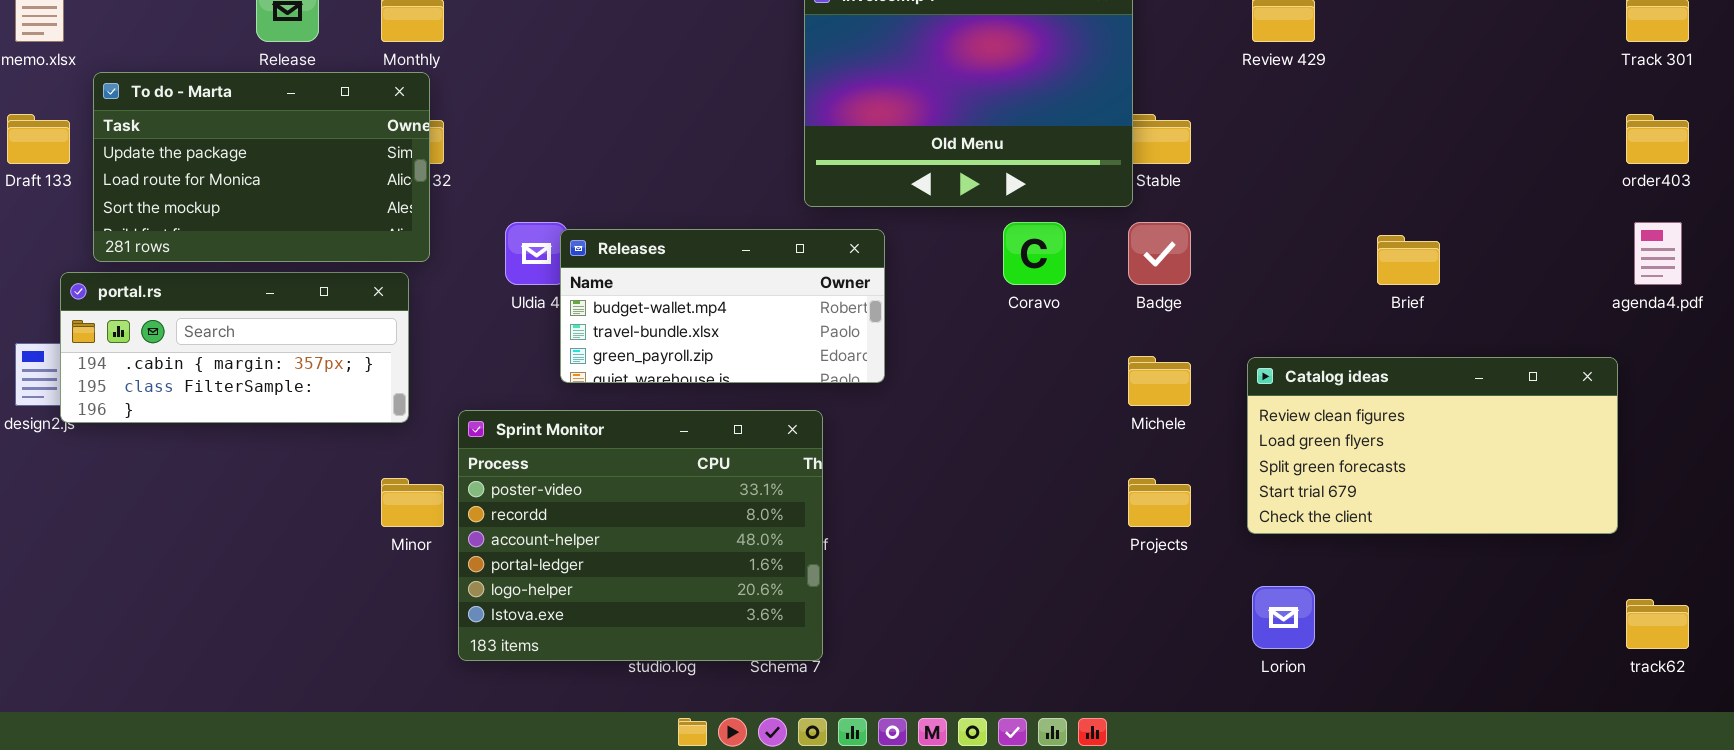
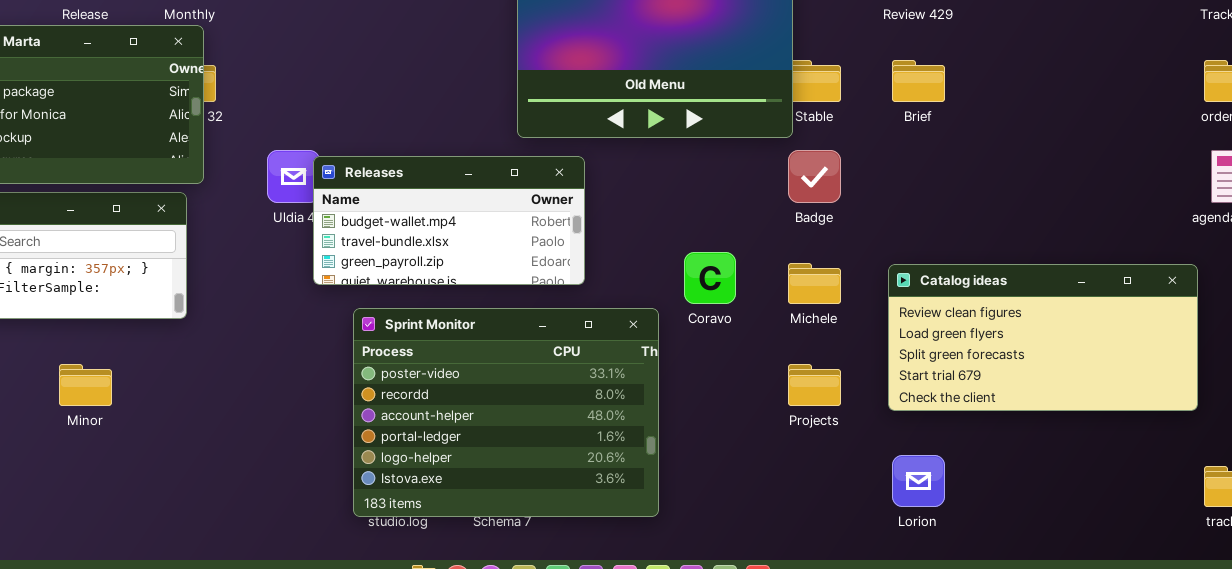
Coravo: [1003,222,1066,285] -> [684,252,736,304], moved
Brief: [1377,235,1440,285] -> [892,60,945,102], moved
Sprint Monitor: [458,410,823,661] -> [353,308,659,517], moved
Minor: [381,478,444,527] -> [59,364,112,406], moved

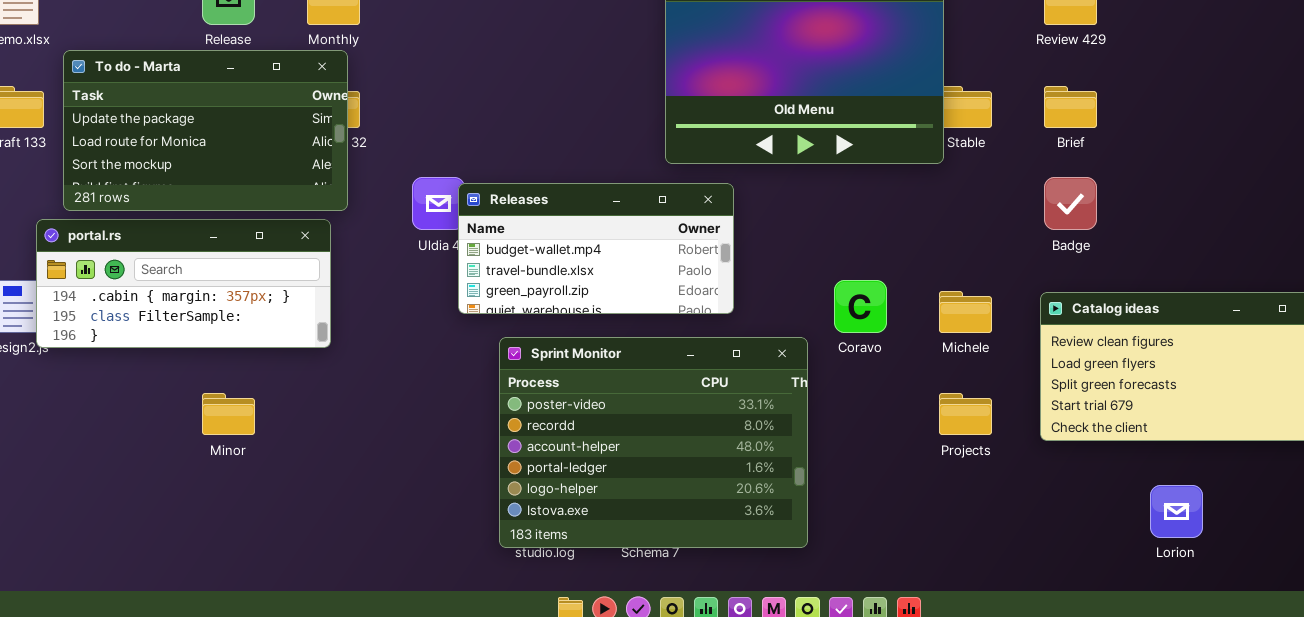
Badge: [788,150,841,203] -> [1044,177,1097,230], moved
Lorion: [892,455,945,507] -> [1150,485,1203,538], moved

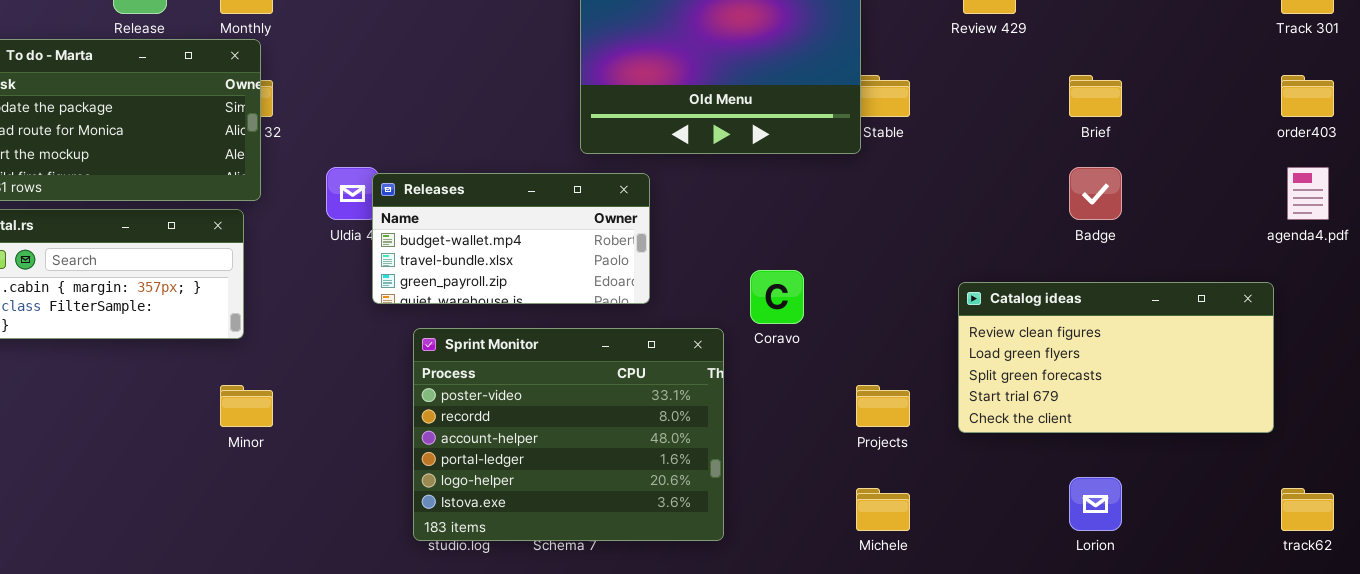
Brief: [1044,86,1097,128] -> [1069,75,1122,117], moved
Badge: [1044,177,1097,230] -> [1069,167,1122,220], moved
Michele: [939,291,992,333] -> [856,488,910,531], moved
Minor: [202,393,255,435] -> [220,385,273,427], moved

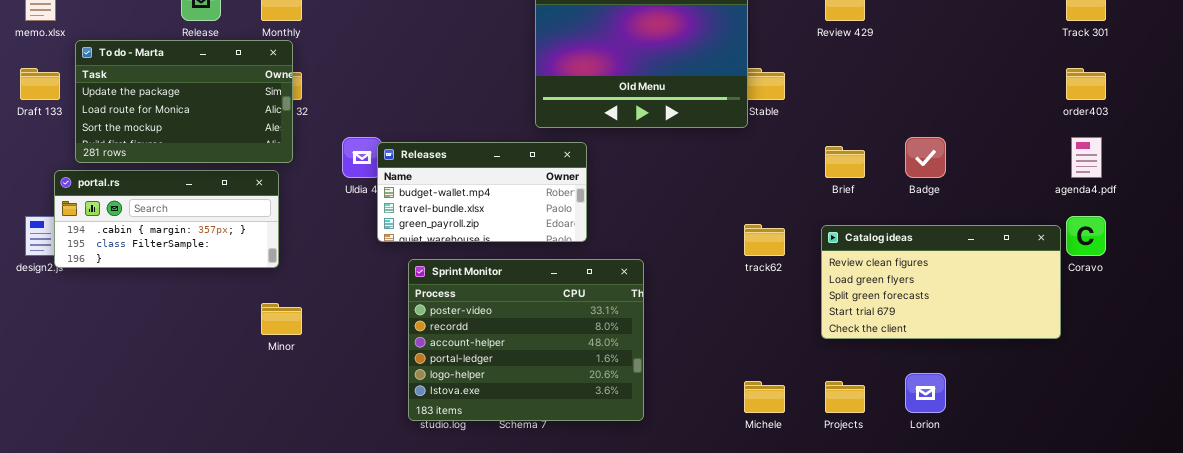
Brief: [1069,75,1122,117] -> [825,146,865,178], moved
Coravo: [750,270,804,324] -> [1066,216,1106,256], moved
Projects: [856,385,910,427] -> [825,381,865,413], moved
track62: [1281,488,1334,531] -> [744,224,785,256], moved

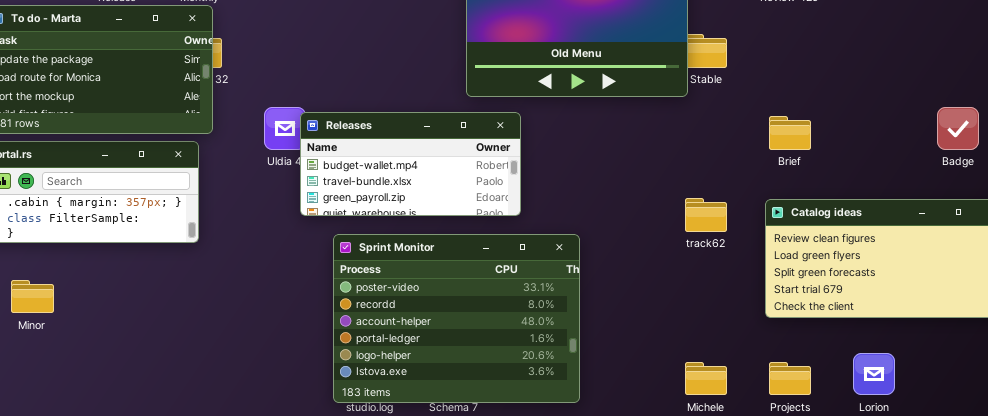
Badge: [905,137,946,178] -> [937,107,979,150], moved
Minor: [261,303,302,335] -> [11,280,54,313], moved

